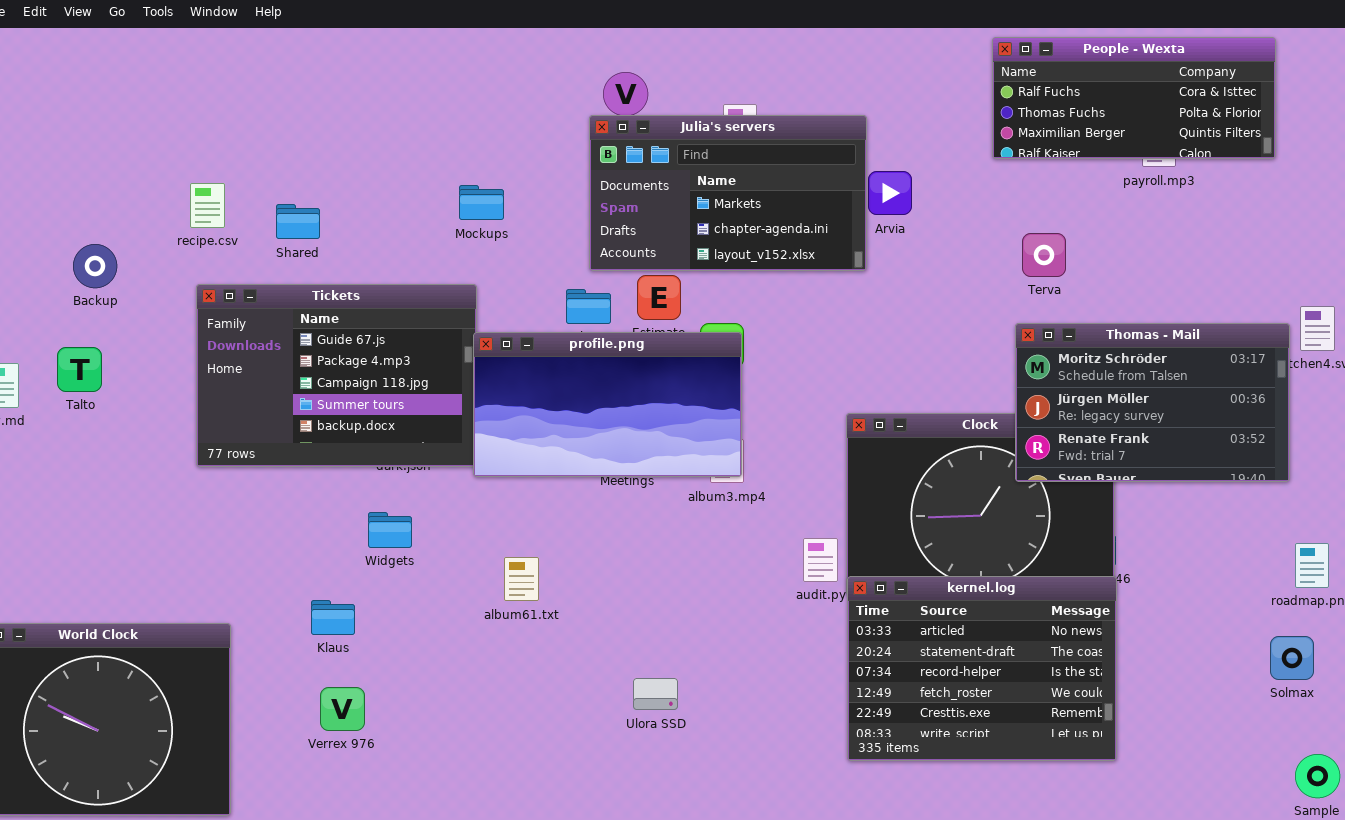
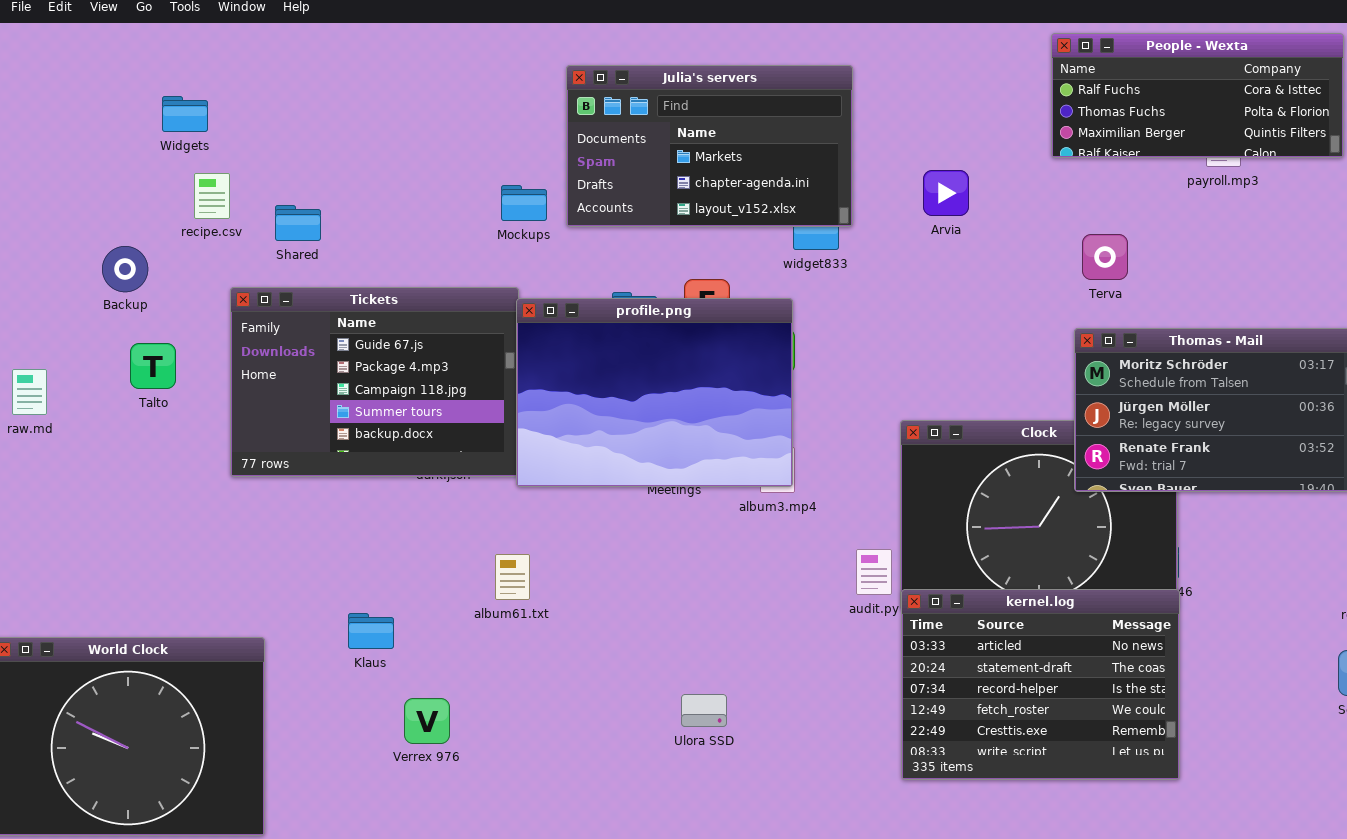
Julia's servers: [589,115,867,271] -> [566,65,853,227], moved
recipe.csv: [190,183,225,228] -> [194,173,230,219], moved
Shared: [276,204,320,239] -> [275,205,321,241], moved
profile.png: [473,332,742,477] -> [516,298,793,487], resized
Talto: [57,347,102,392] -> [130,343,176,389], moved
Widgets: [368,512,412,548] -> [162,96,208,132], moved
album61.txt: [504,557,539,601] -> [495,554,530,600], moved
Verrex 976: [320,687,365,731] -> [404,698,450,744], moved

